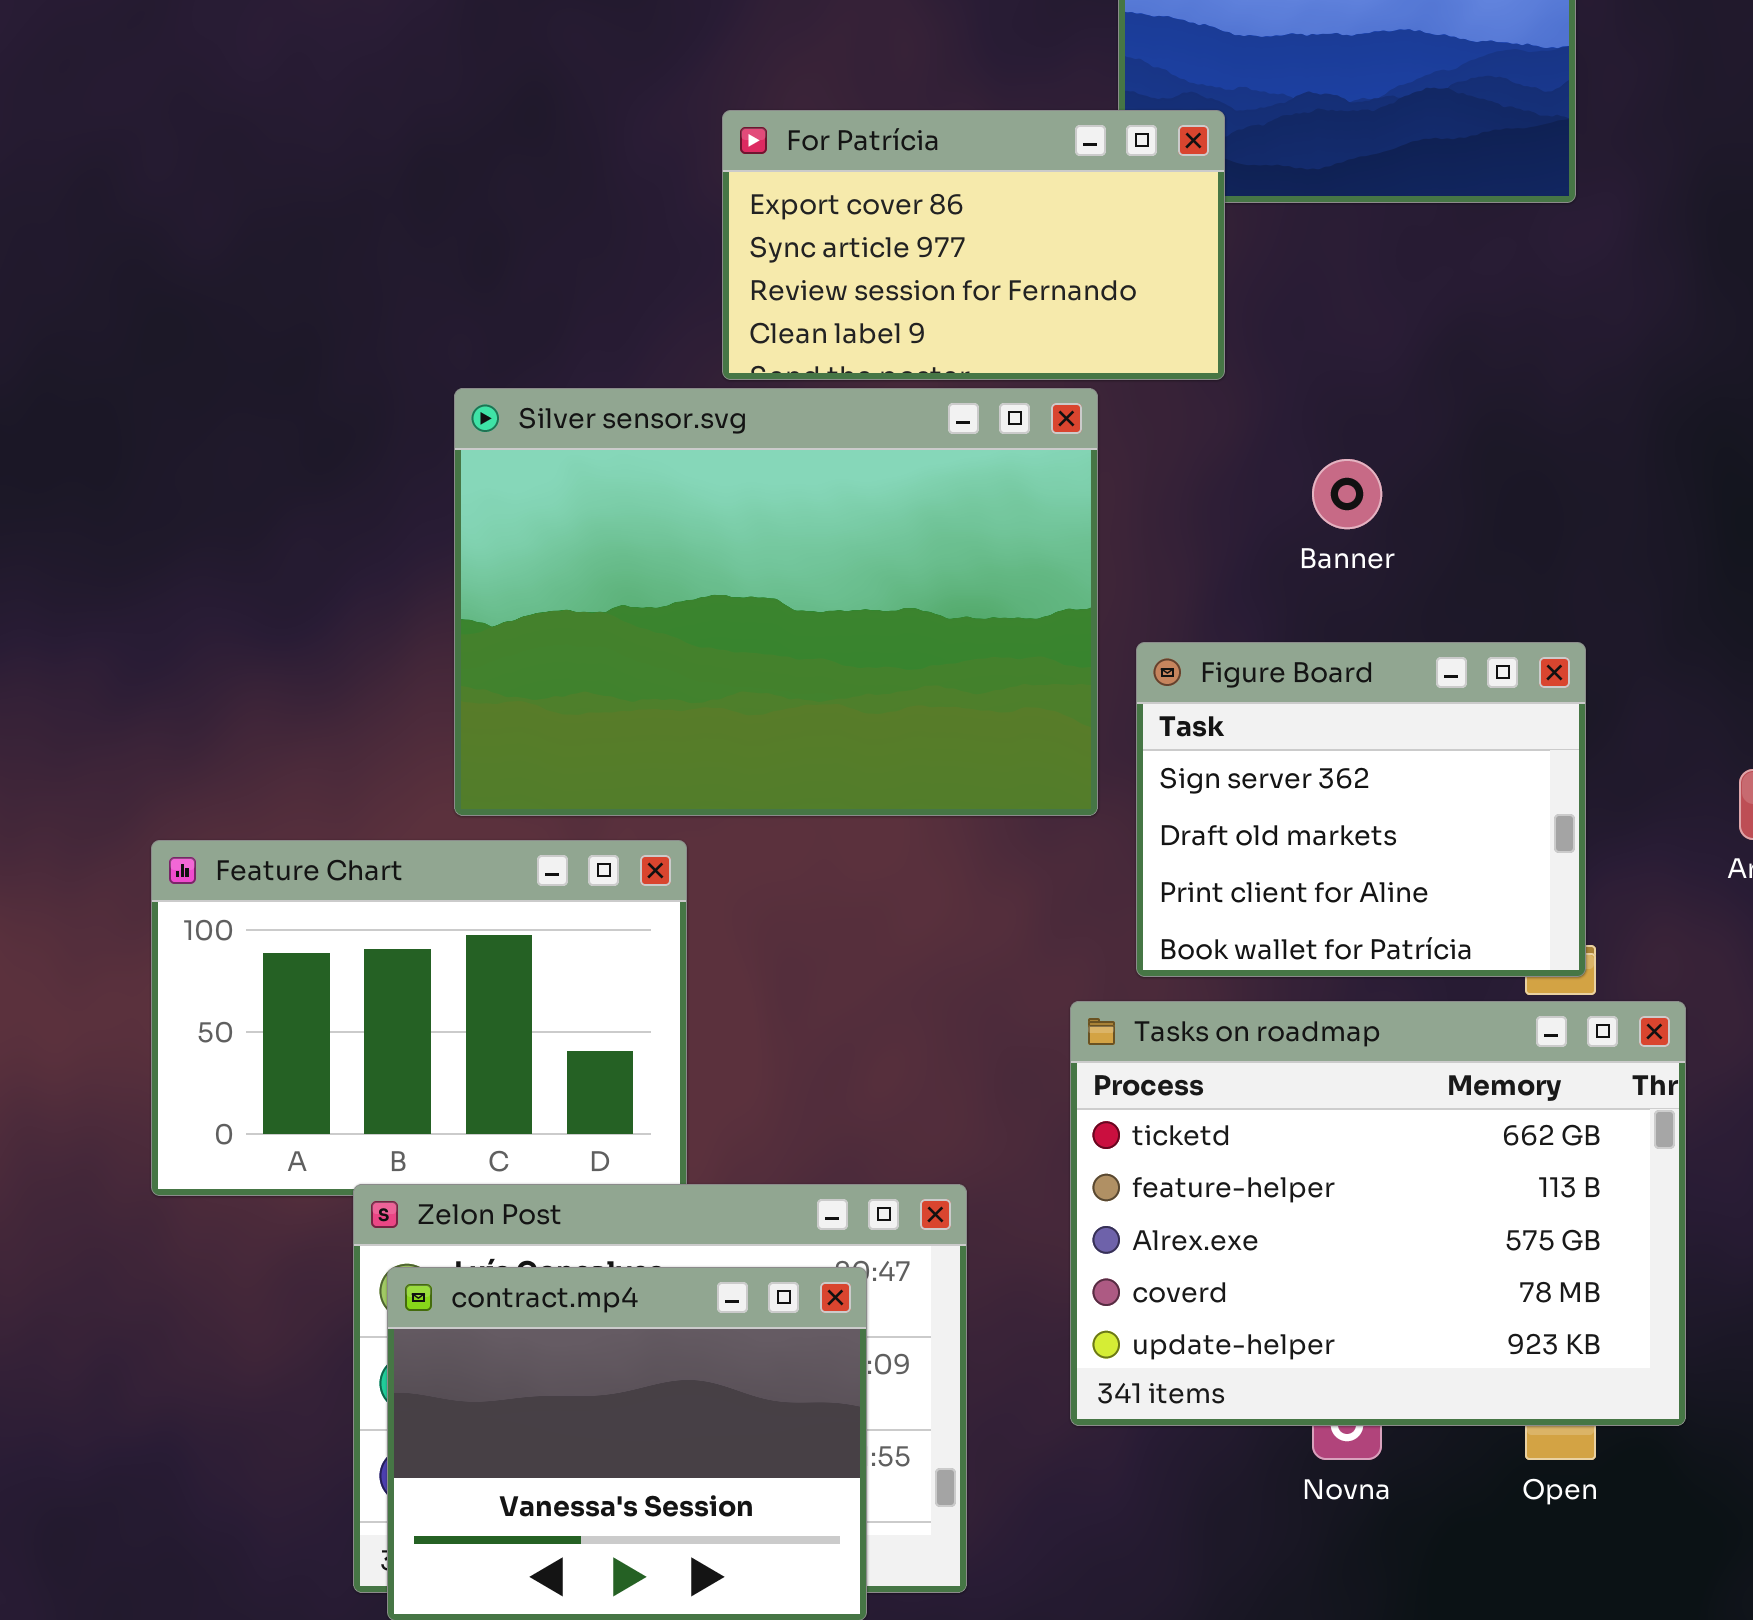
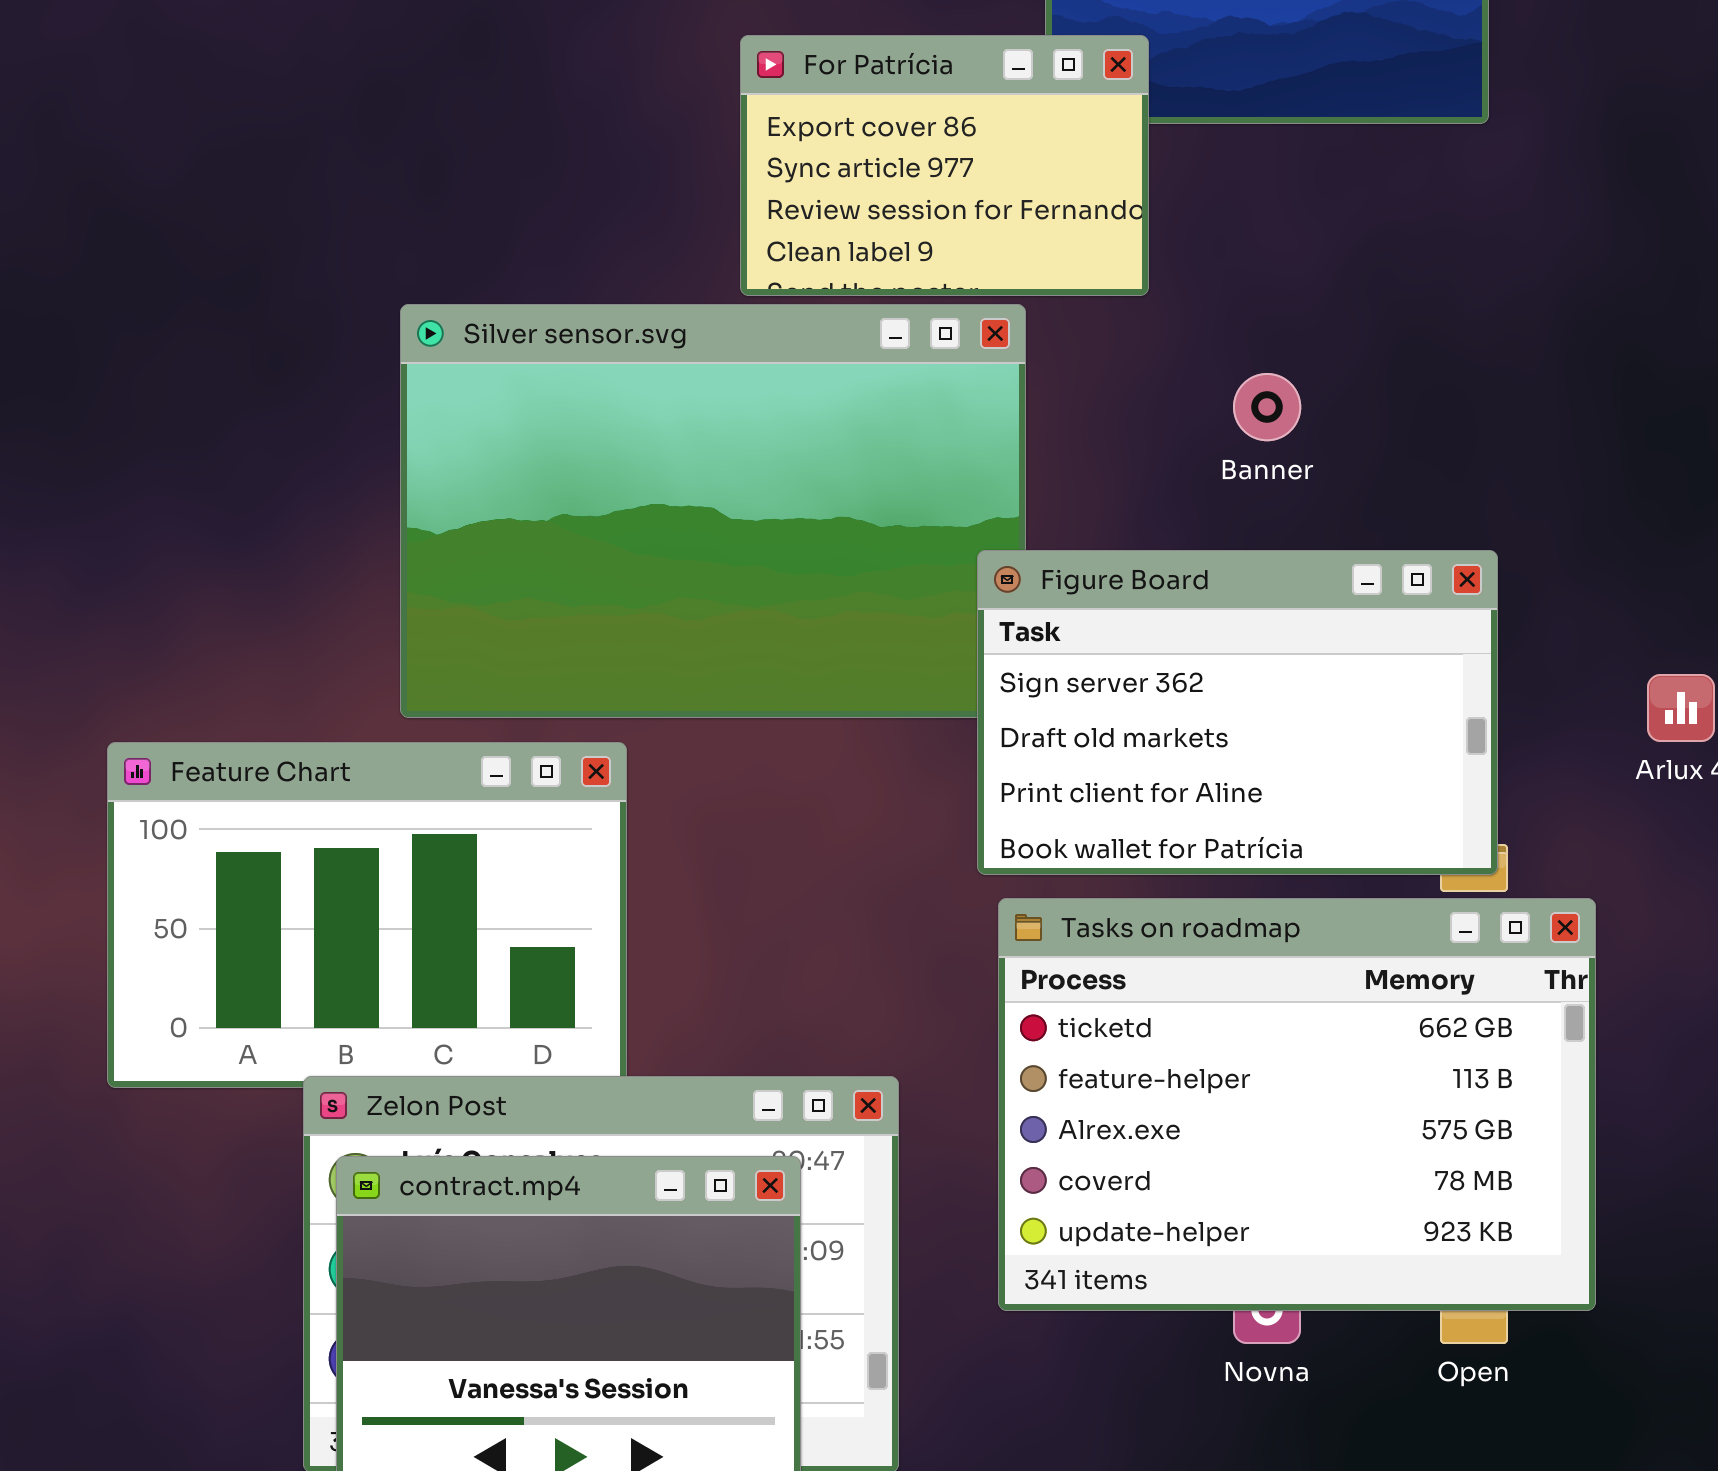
For Patrícia: [722,110,1225,380] -> [740,35,1149,296], resized
Figure Board: [1136,642,1586,977] -> [977,550,1498,875], resized

